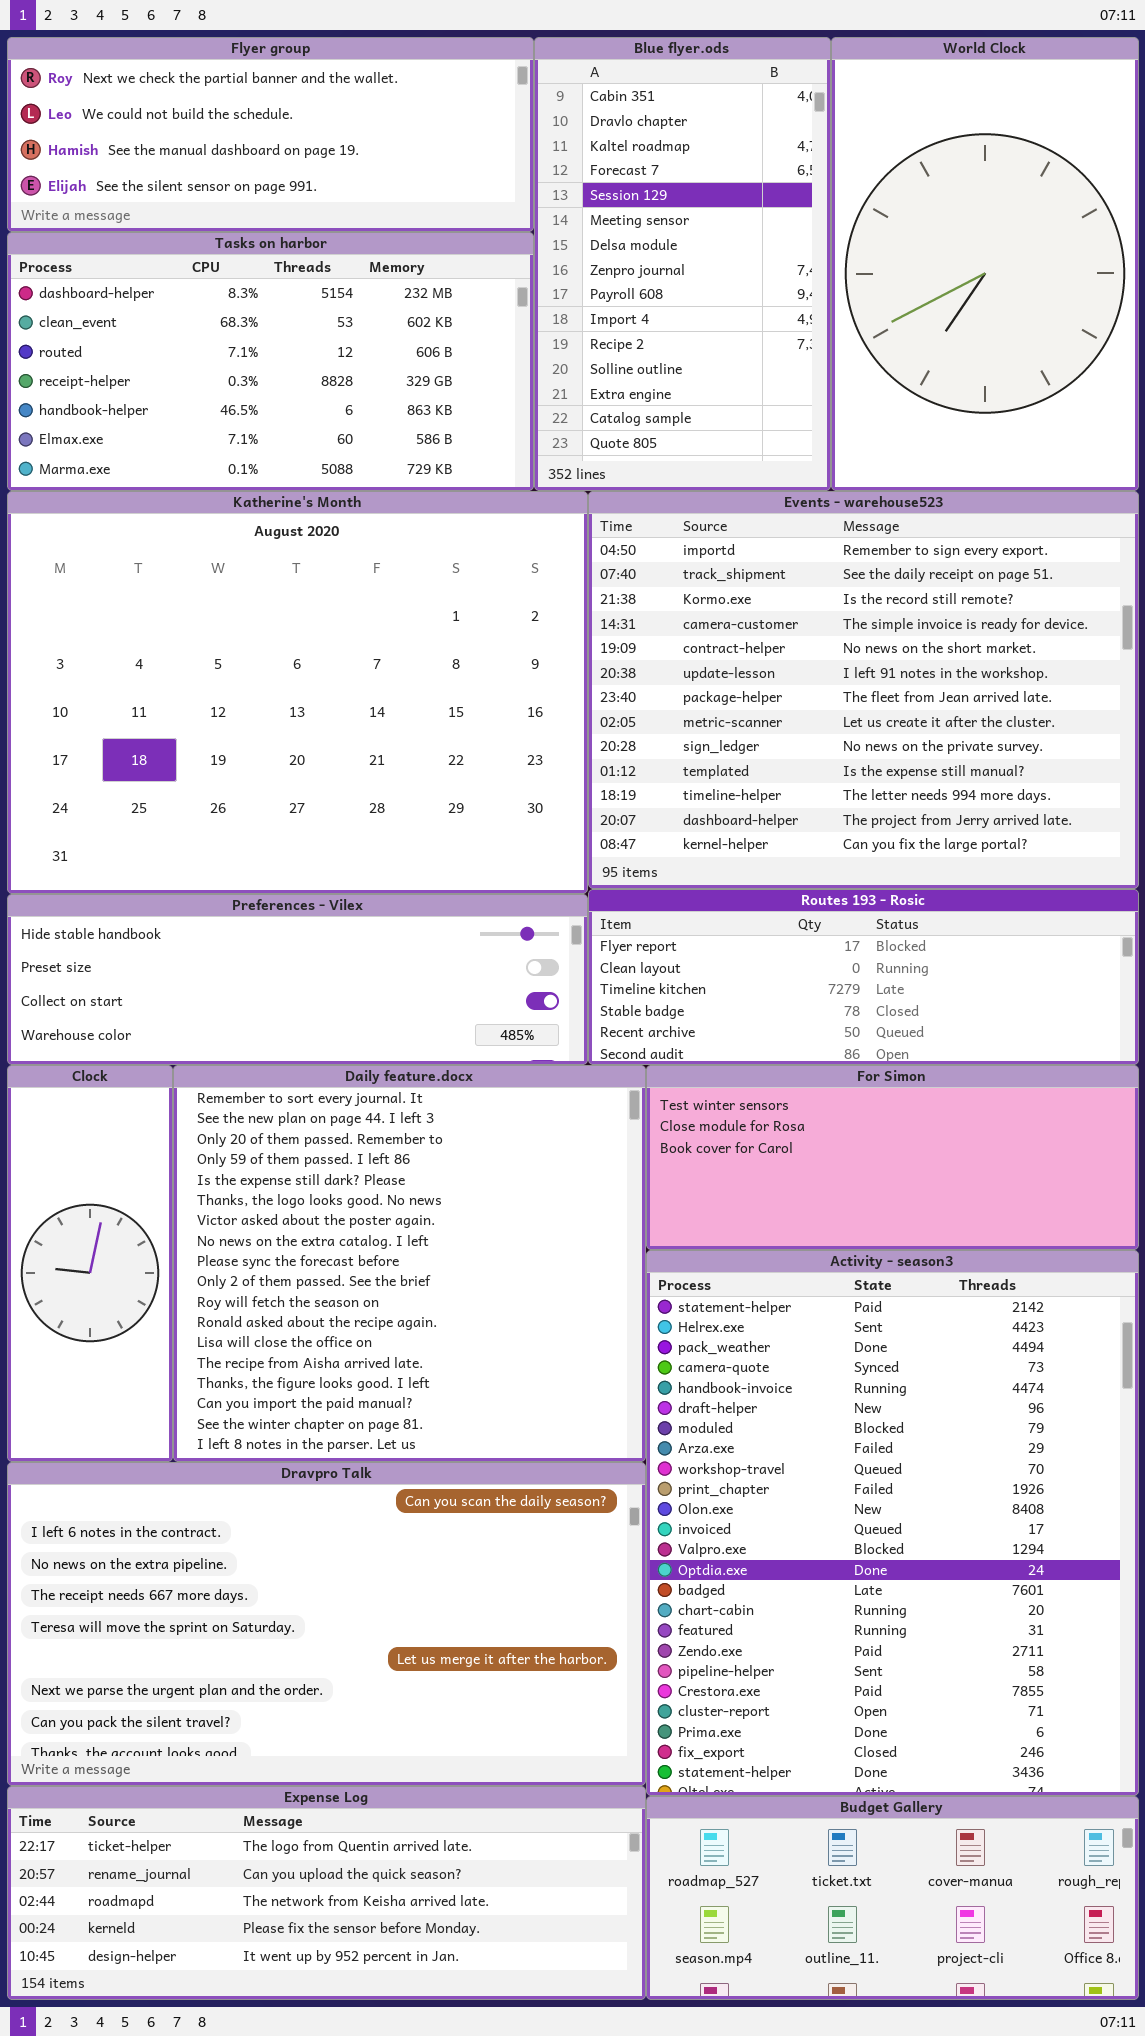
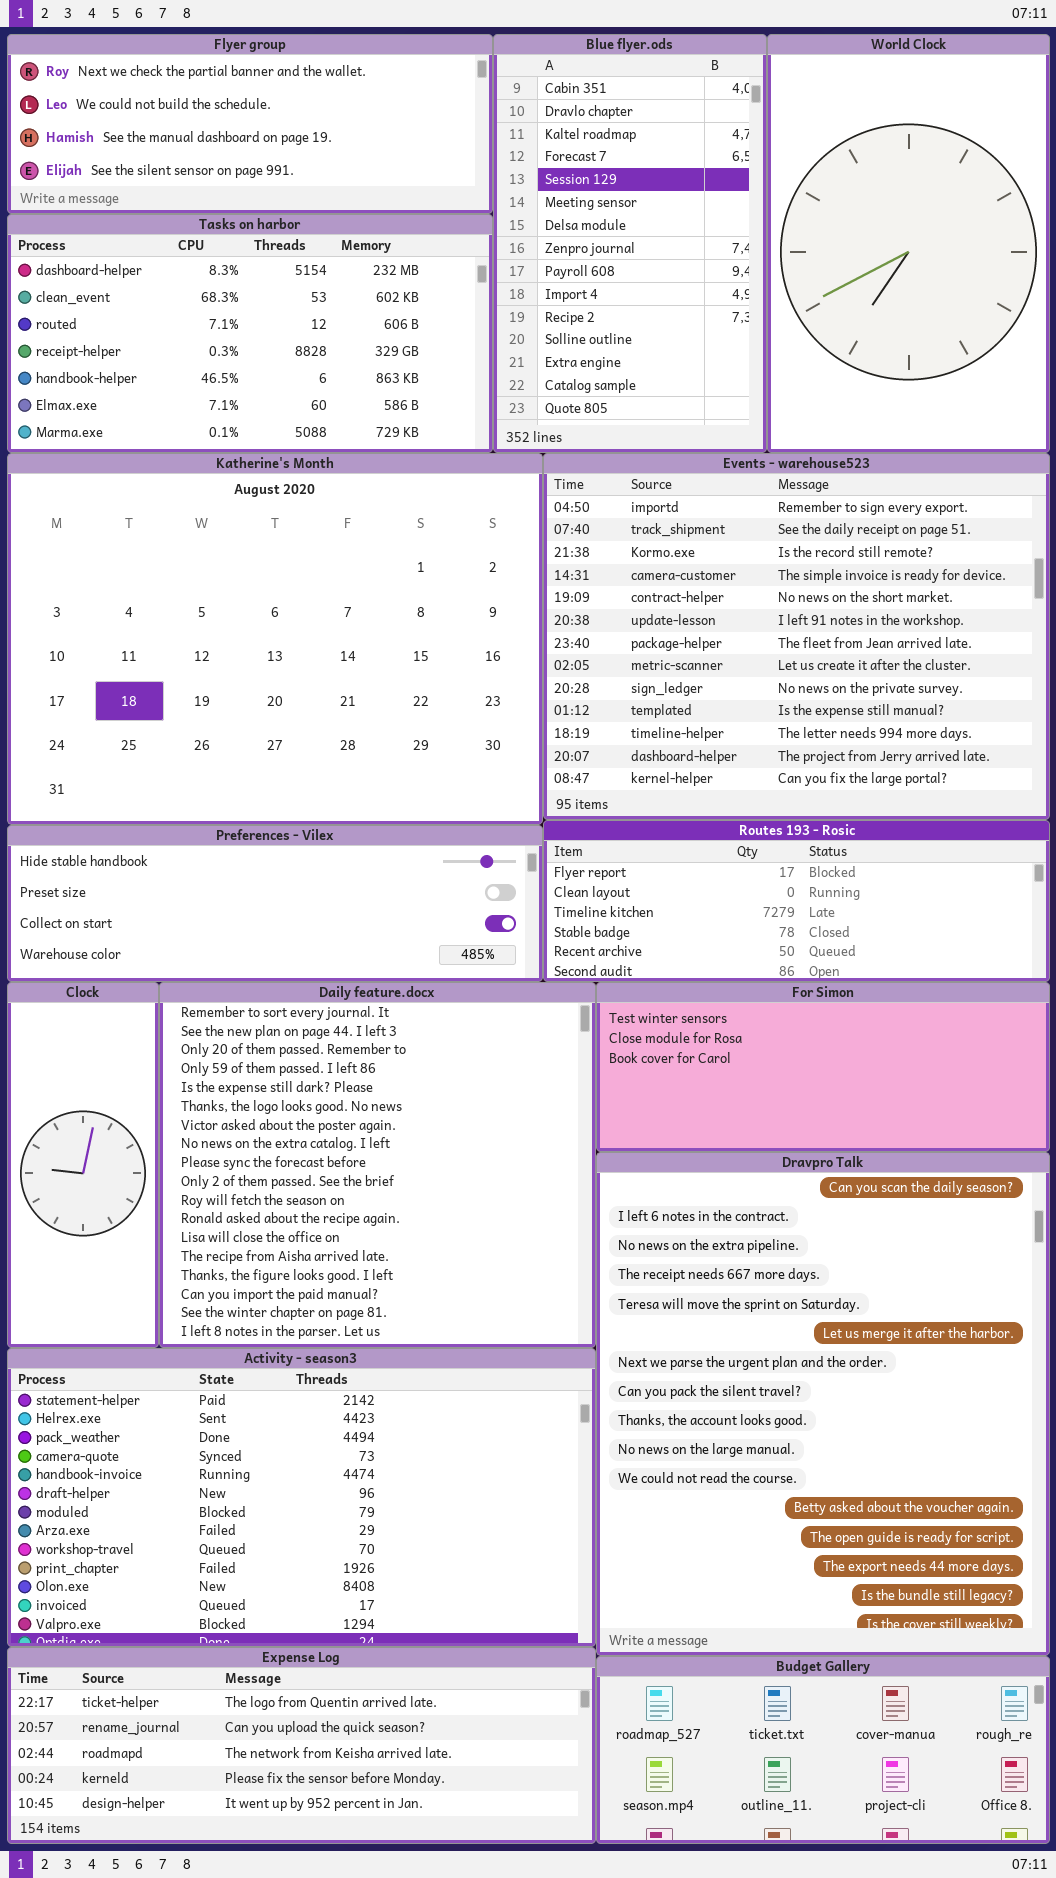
Activity - season3: [646,1250,1139,1796] -> [7,1348,596,1647], moved, resized
Dravpro Talk: [7,1462,646,1786] -> [596,1152,1050,1656], moved, resized

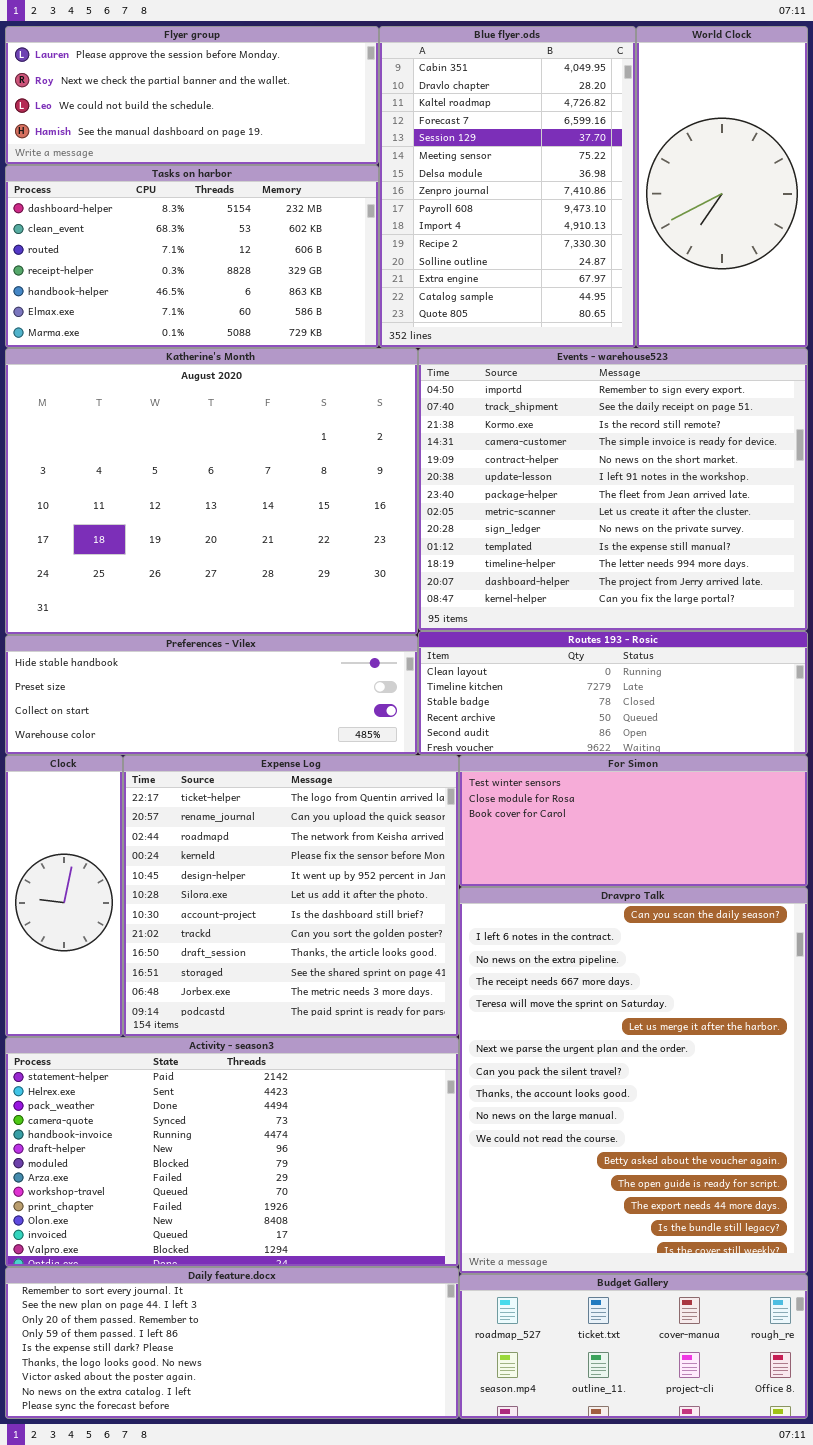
Flyer group: [7,34,493,214] -> [5,26,379,165], scrolled up 1 row
Blue flyer.ods: [493,34,767,453] -> [379,26,636,348], resized
World Clock: [767,34,1050,453] -> [636,26,808,348], resized
Routes 193 - Rosic: [543,820,1050,982] -> [418,631,808,755], scrolled down 1 row
Daily feature.docx: [159,982,596,1348] -> [5,1267,459,1419], moved, resized
Expense Log: [7,1647,596,1844] -> [123,755,459,1037], moved, resized

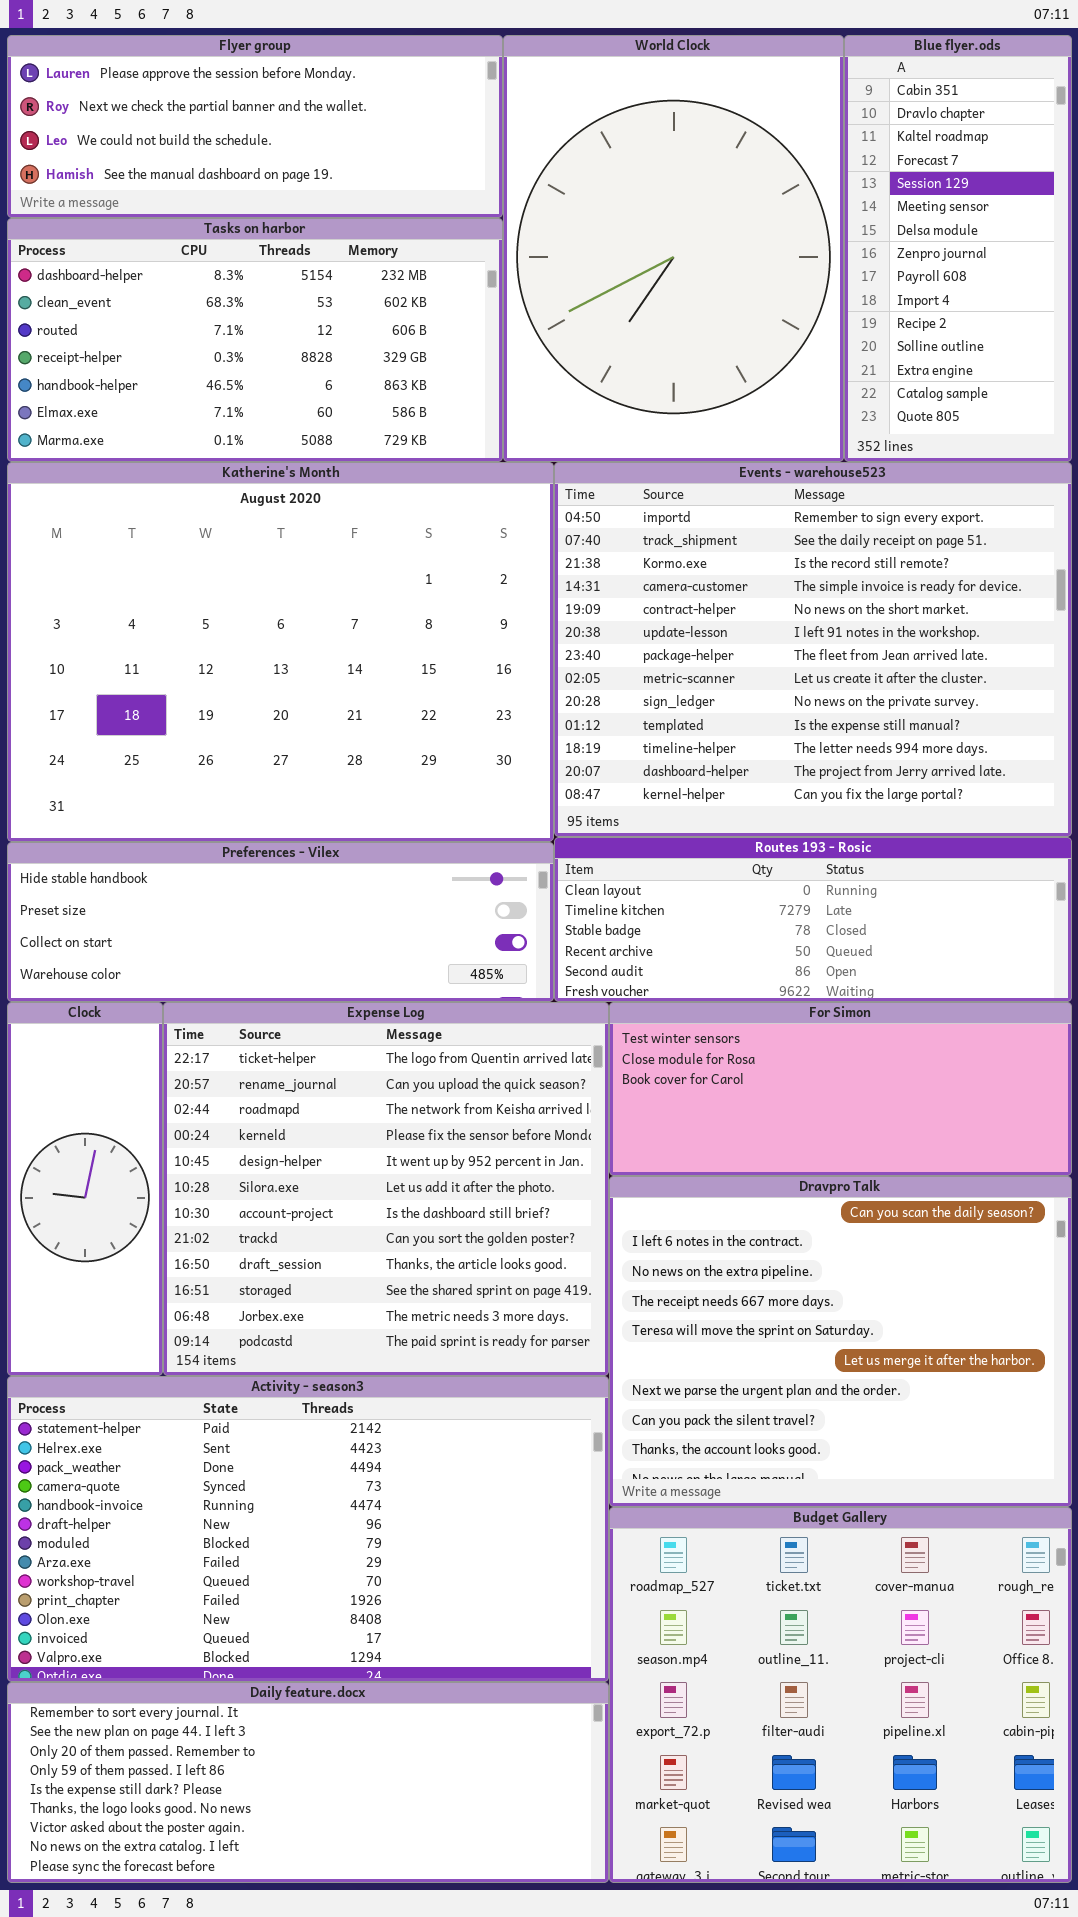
Blue flyer.ods: [379,26,636,348] -> [844,35,1072,462], moved, resized
World Clock: [636,26,808,348] -> [503,35,844,462], moved, resized
Dravpro Talk: [459,887,808,1274] -> [609,1176,1072,1507], resized
Budget Gallery: [459,1274,808,1419] -> [609,1507,1072,1883], resized

